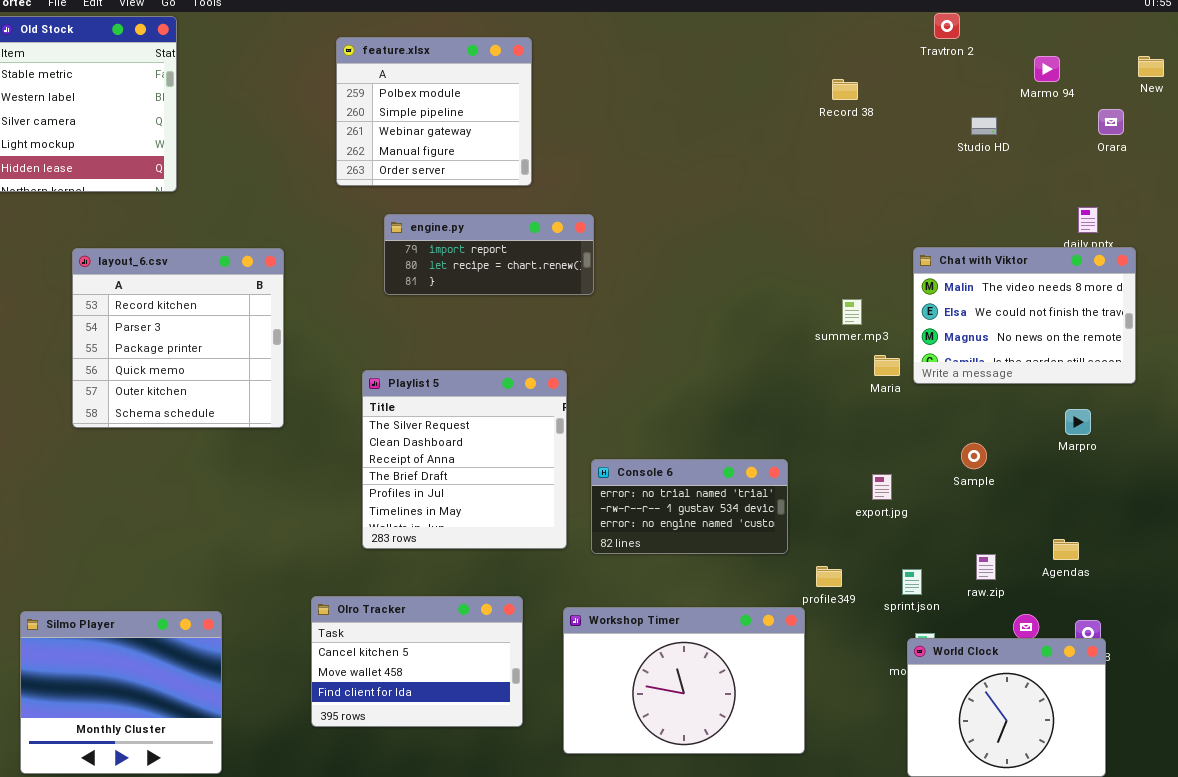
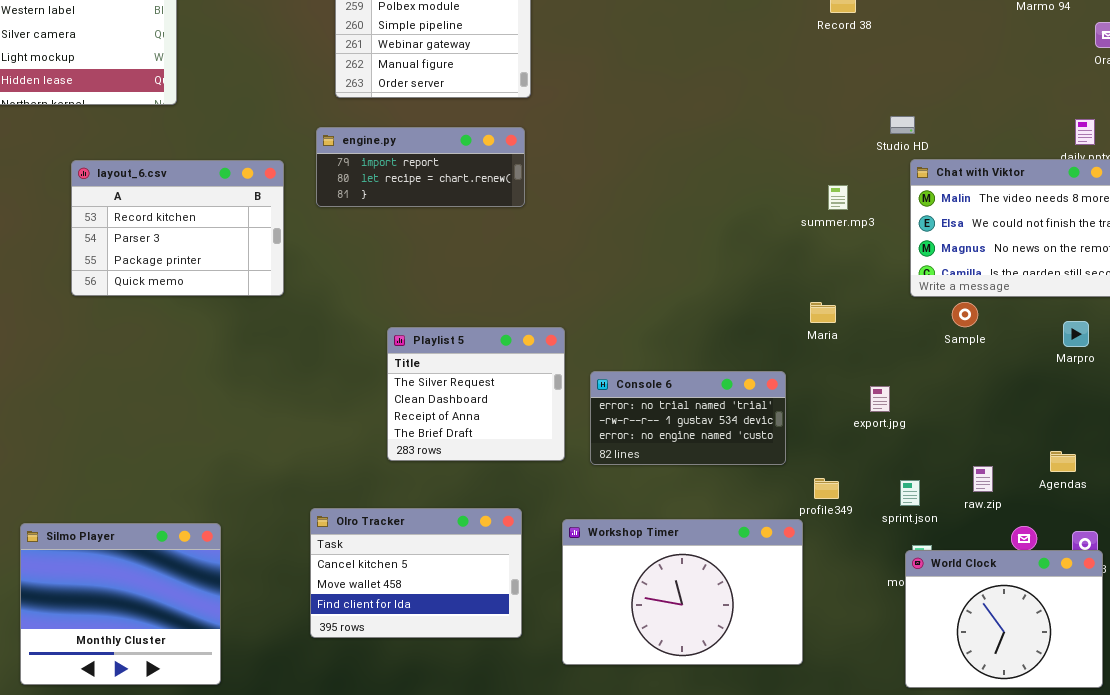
Studio HD: [971,117,997,135] -> [890,116,915,134], moved
engine.py: [384,214,594,295] -> [316,127,525,207], moved
layout_6.csv: [72,248,284,428] -> [71,160,284,296], resized
summer.mp3: [842,299,862,325] -> [828,185,848,210], moved
Maria: [874,355,900,376] -> [810,302,836,323], moved
Playlist 5: [362,370,567,549] -> [387,327,565,461], resized
Sample: [961,443,987,469] -> [952,302,978,327], moved

